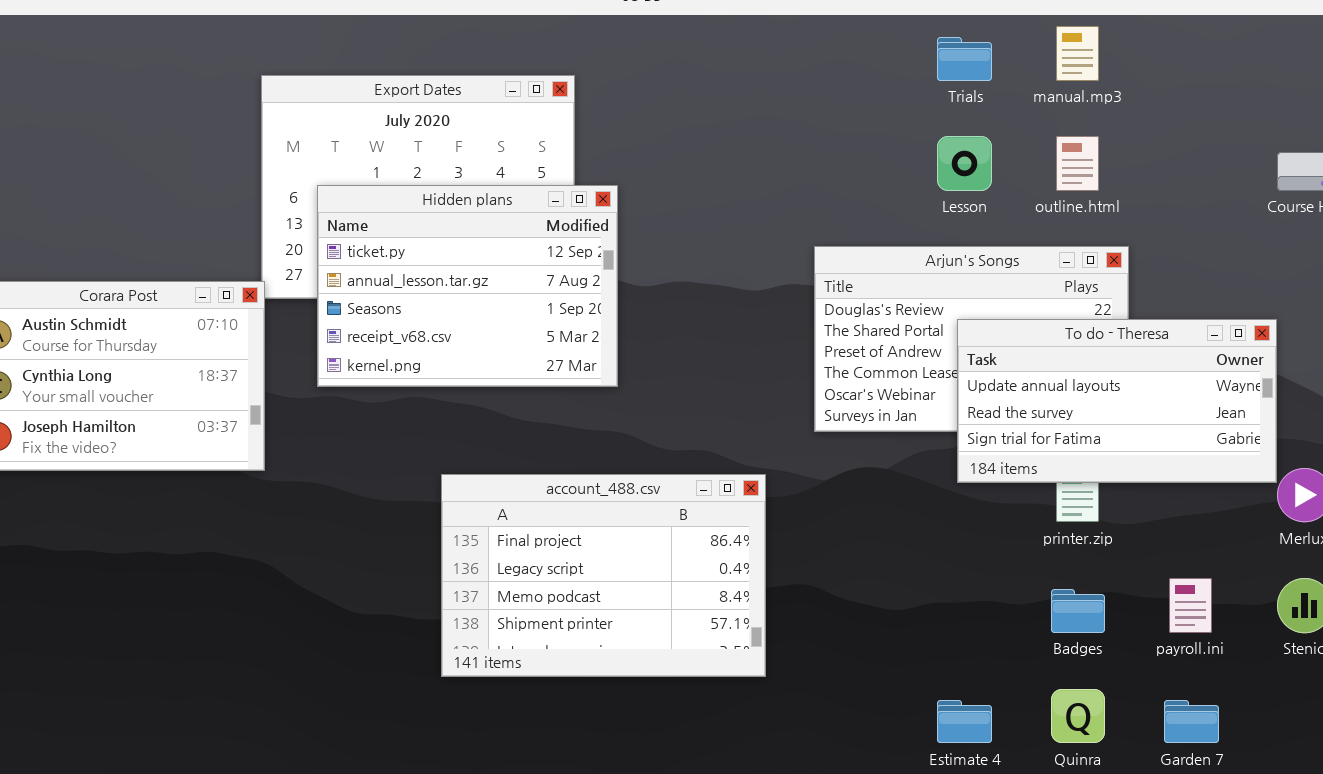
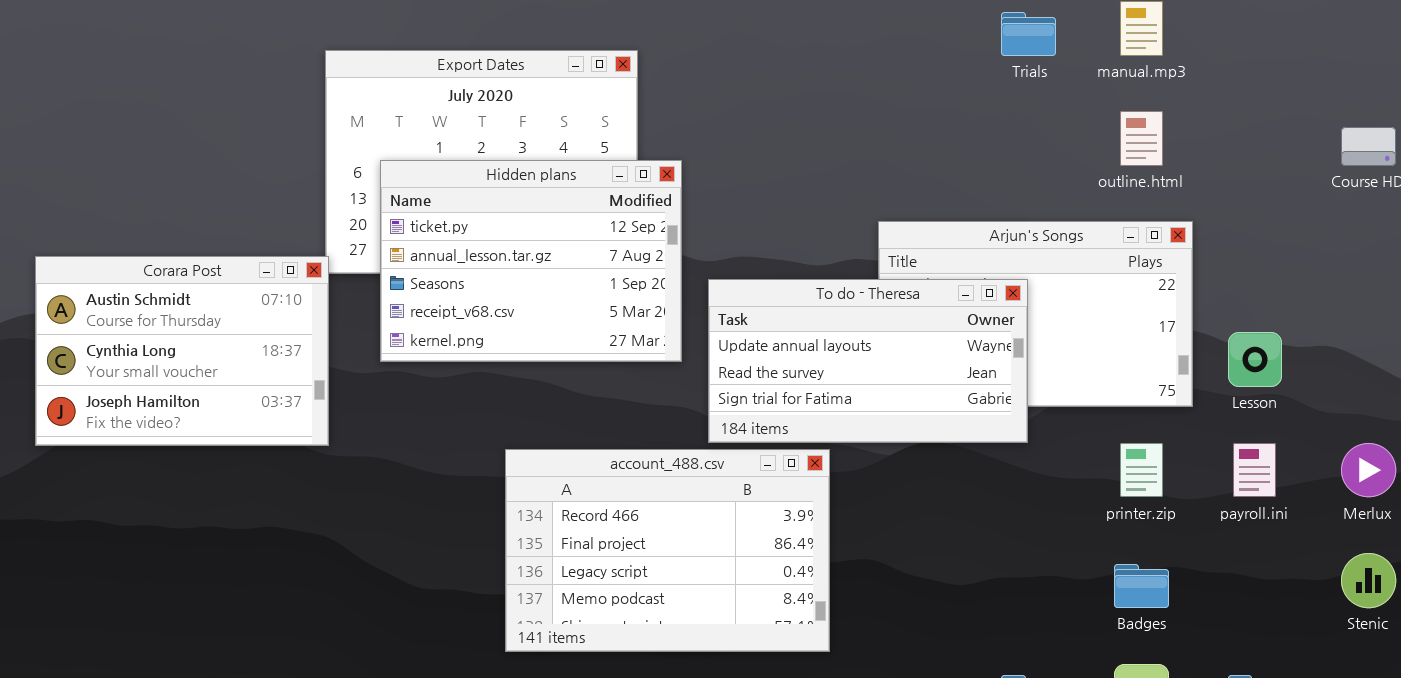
Lesson: [937,136,992,191] -> [1228,332,1282,387], moved
To do - Theresa: [957,319,1277,483] -> [708,279,1028,443], moved
account_488.csv: [441,474,766,677] -> [505,449,830,652], scrolled up 1 row
payroll.ini: [1169,578,1212,633] -> [1233,443,1276,497], moved

